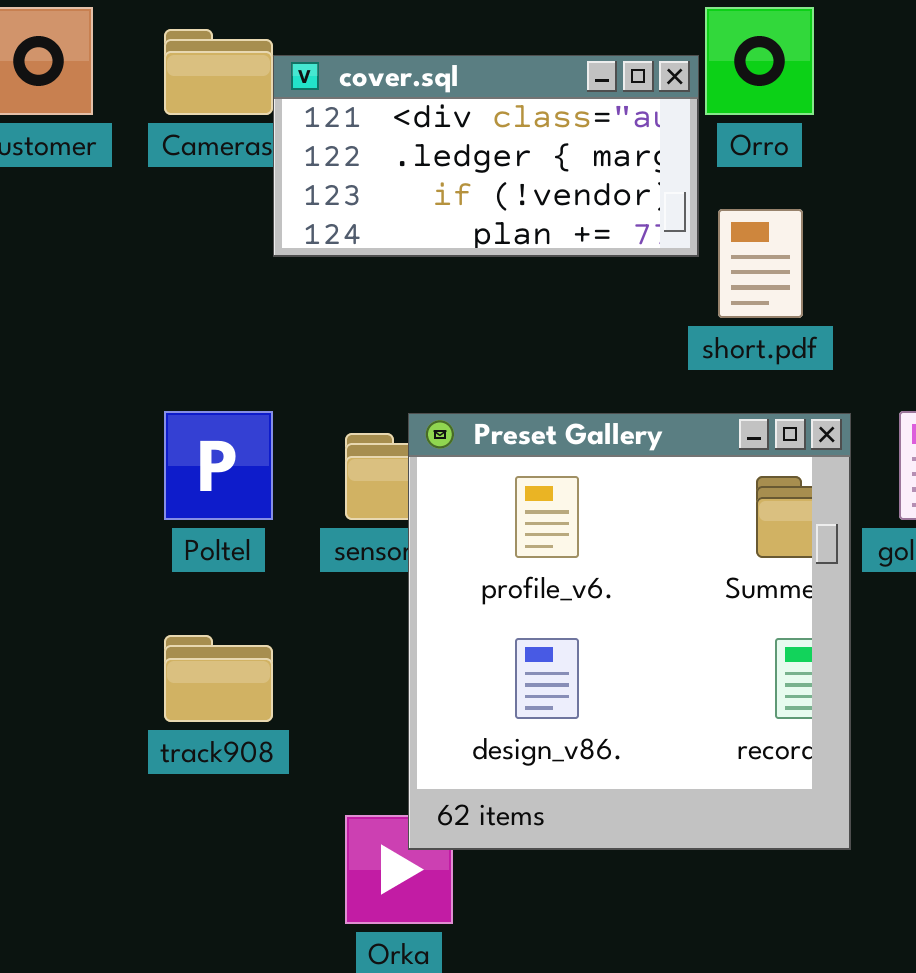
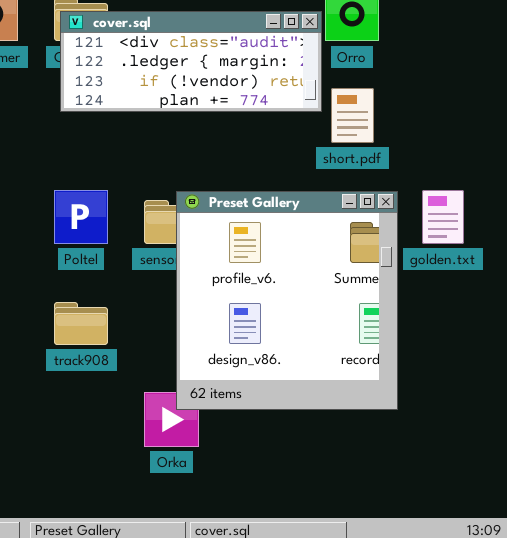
cover.sql: [273,55,699,257] -> [60,11,322,112], resized

